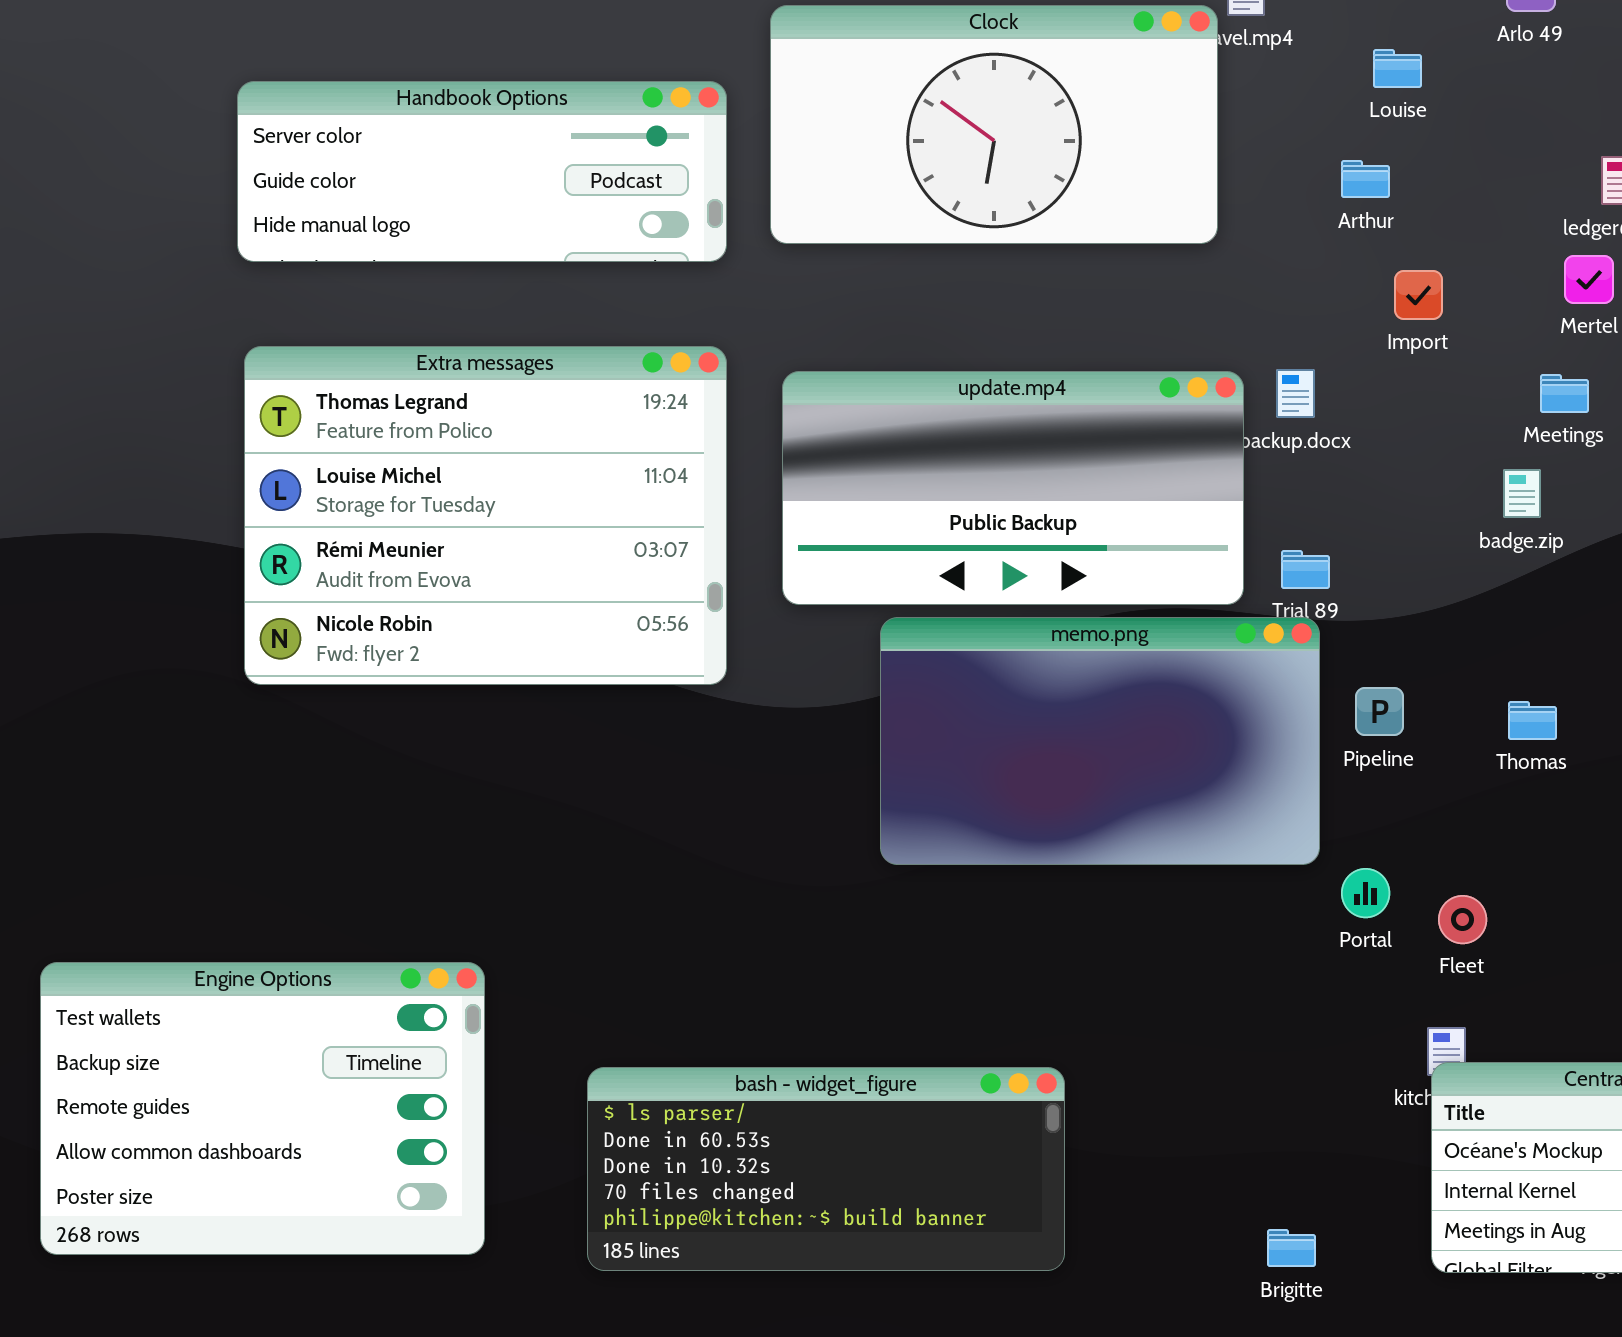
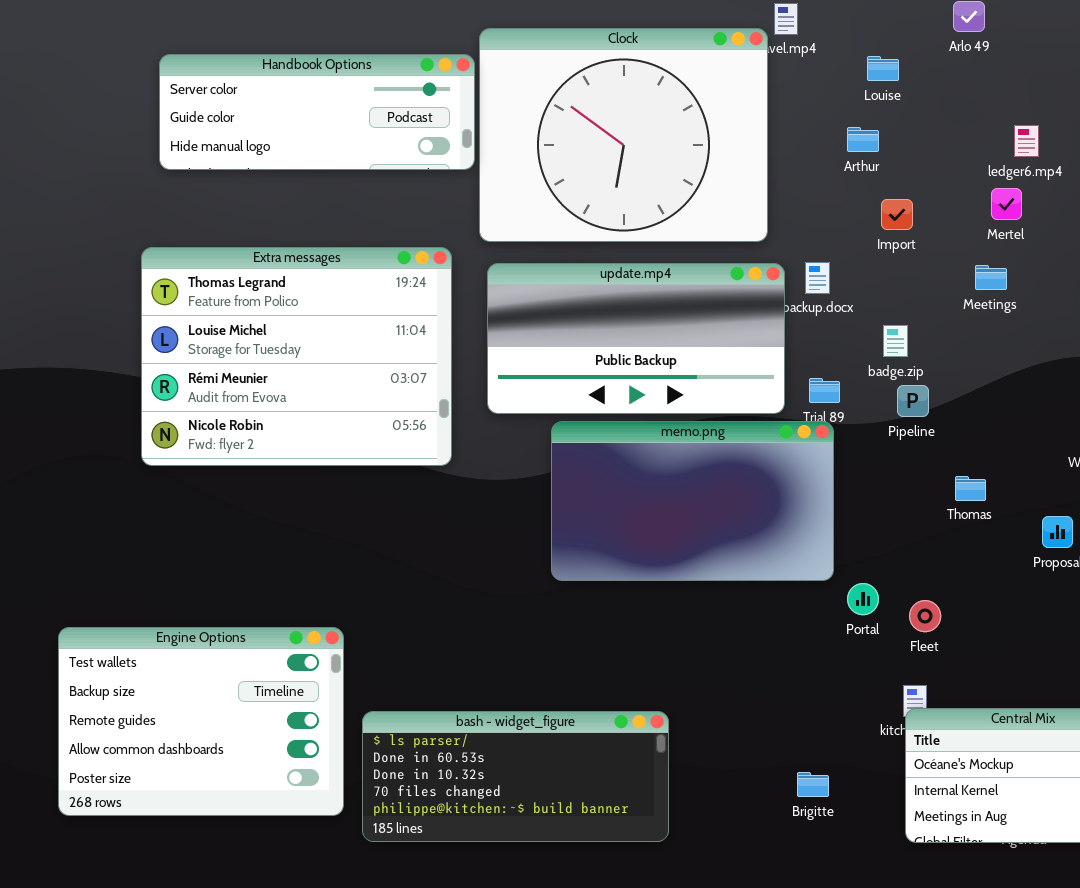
Clock: [770,5,1218,244] -> [479,28,768,242], resized
Handbook Options: [237,81,727,262] -> [159,54,475,170], moved
badge.zip: [1503,469,1541,518] -> [883,325,908,357], moved
Pipeline: [1355,687,1404,736] -> [897,385,929,417], moved
Engine Options: [40,962,485,1255] -> [58,627,344,816], moved
Brigitte: [1267,1229,1316,1267] -> [797,772,829,797], moved

